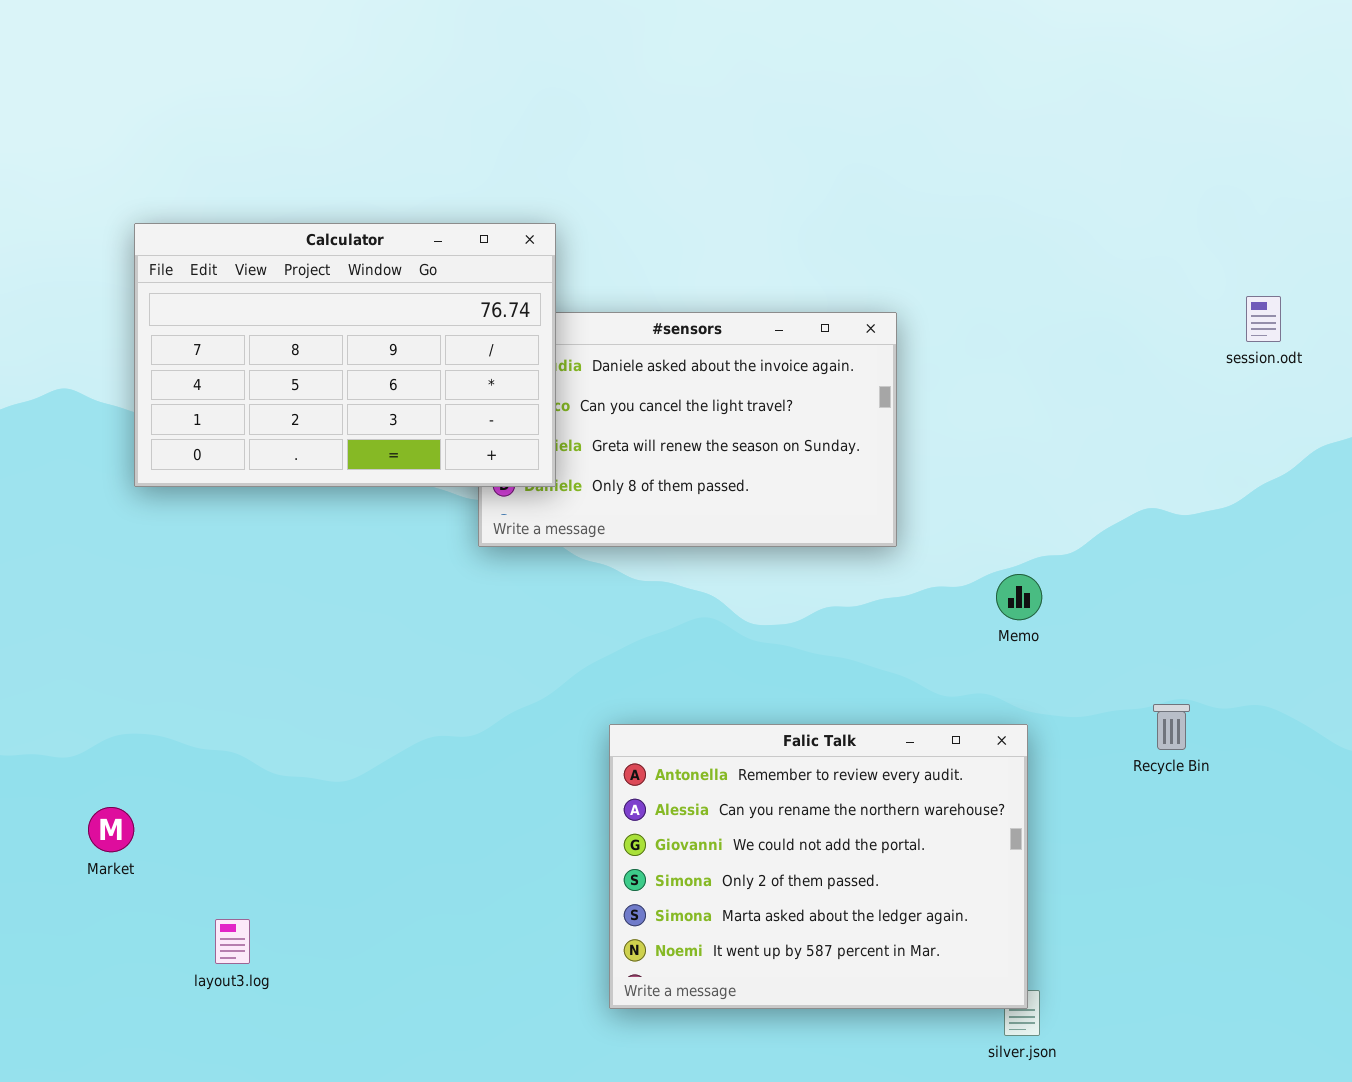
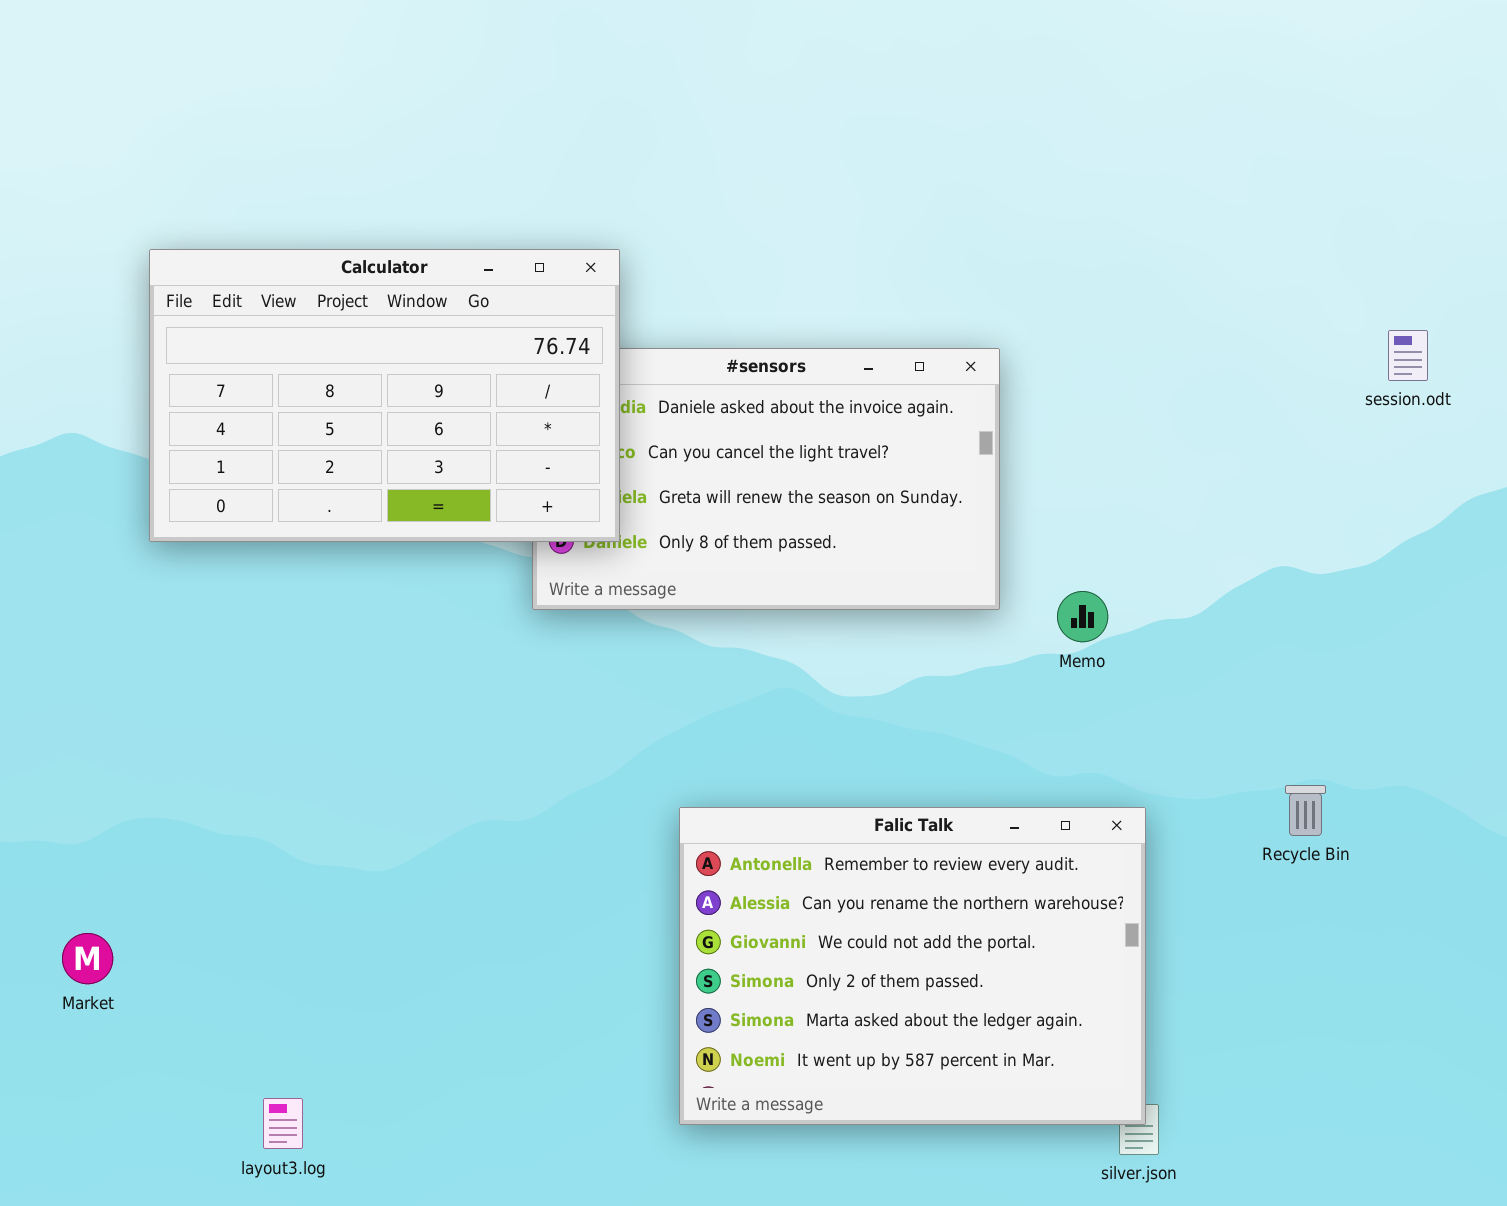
Memo: [996,574,1042,620] -> [1057,591,1108,642], moved
Market: [88,807,134,852] -> [62,933,113,984], moved
layout3.log: [215,919,250,964] -> [263,1098,303,1149], moved

